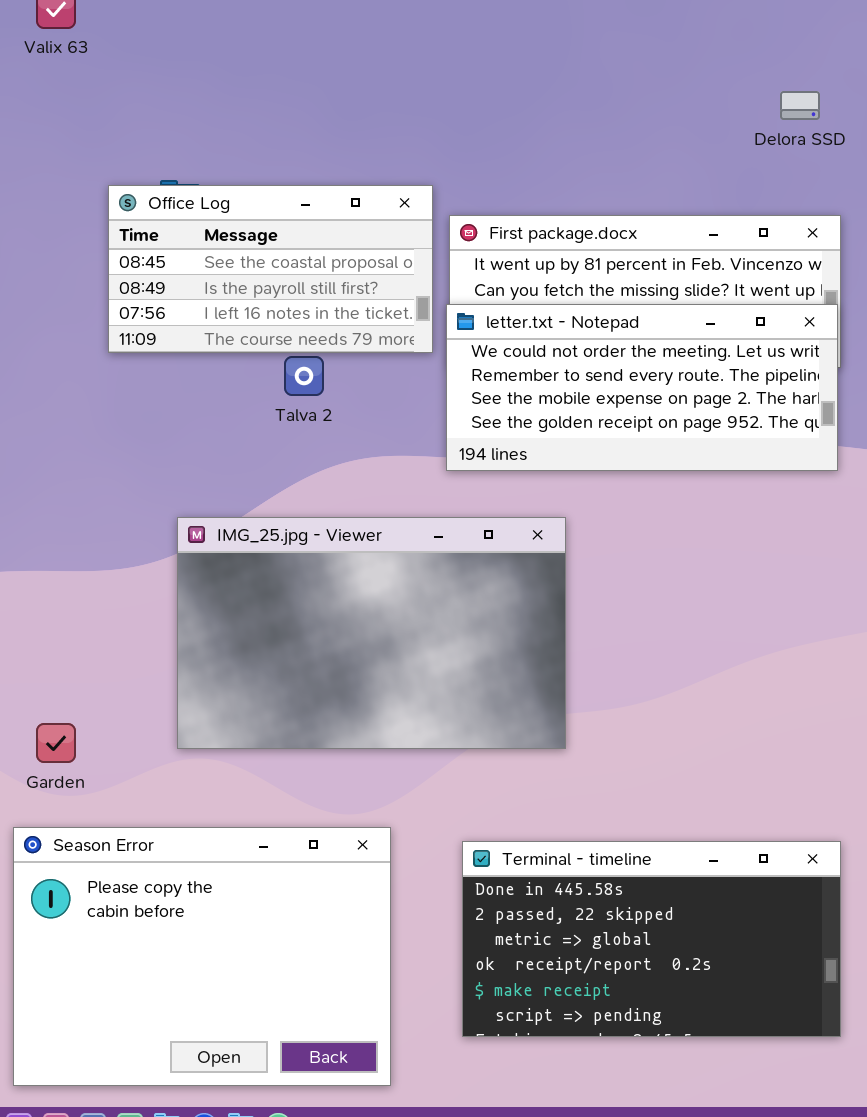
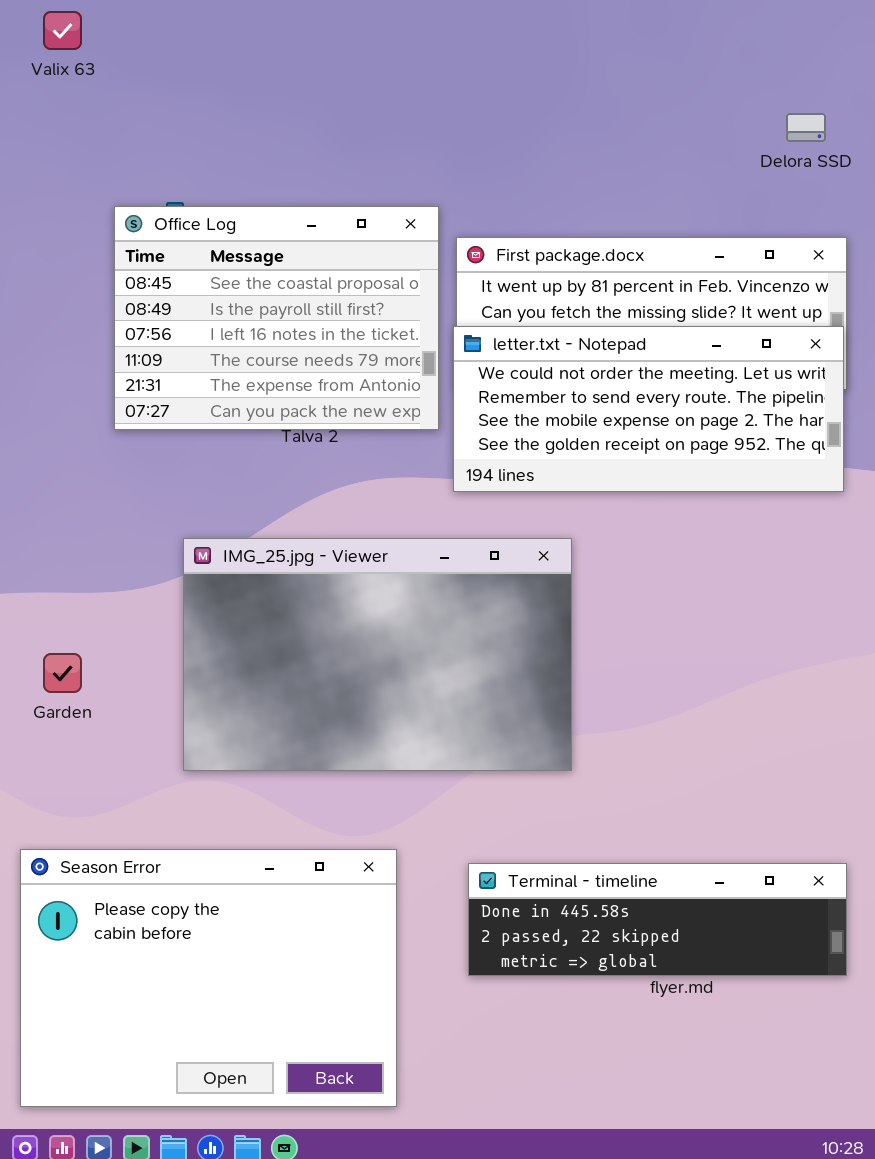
Office Log: [108,185,433,353] -> [114,206,439,430], resized
Garden: [36,723,76,763] -> [43,653,82,693], moved
Terminal - timeline: [462,841,841,1037] -> [468,863,847,976], resized

